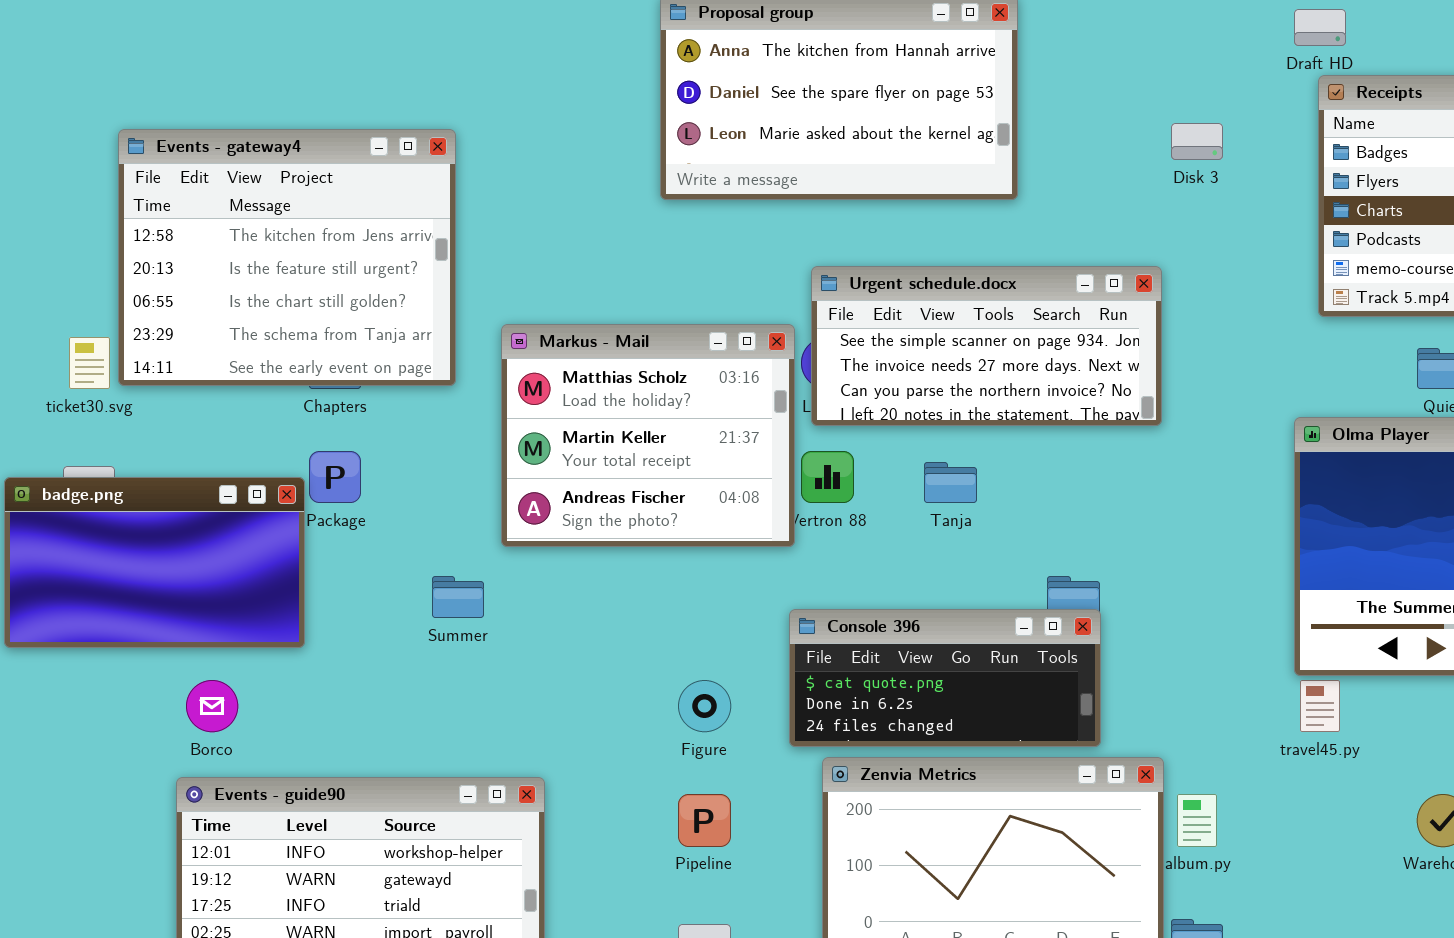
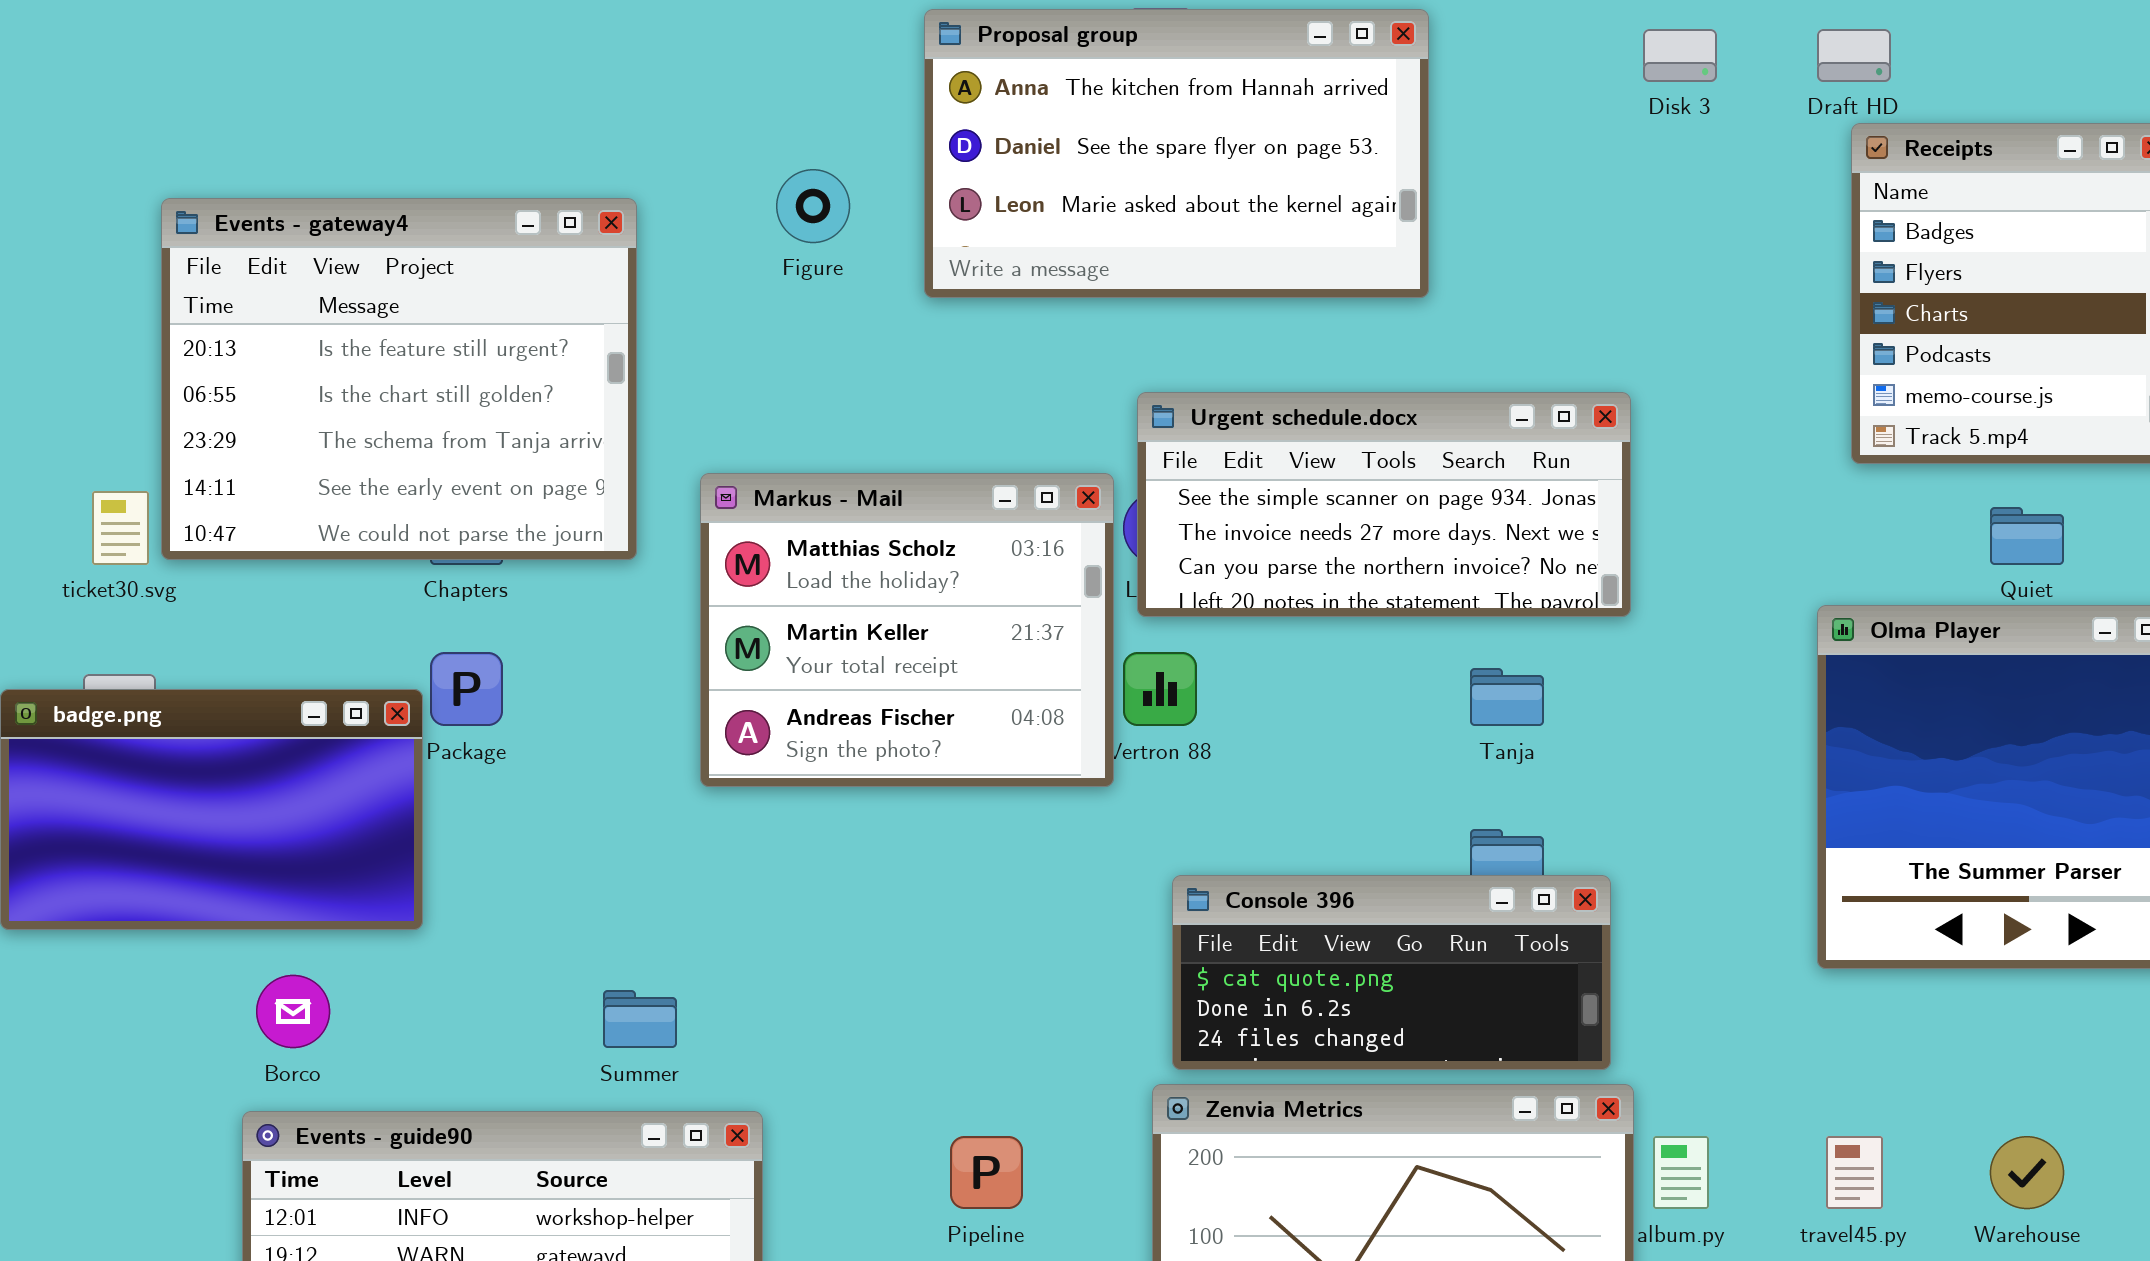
Disk 3: [1171,123,1223,160] -> [1643,29,1717,82], moved
Events - gateway4: [118,129,456,386] -> [161,198,637,560], scrolled down 1 row
Tanja: [924,462,977,503] -> [1470,668,1544,726], moved
Summer: [432,576,484,618] -> [603,990,677,1048], moved
Console 396: [789,609,1101,747] -> [1172,875,1611,1070], moved
Figure: [678,680,731,732] -> [776,169,850,243], moved
travel45.py: [1300,680,1340,732] -> [1826,1136,1883,1209], moved

